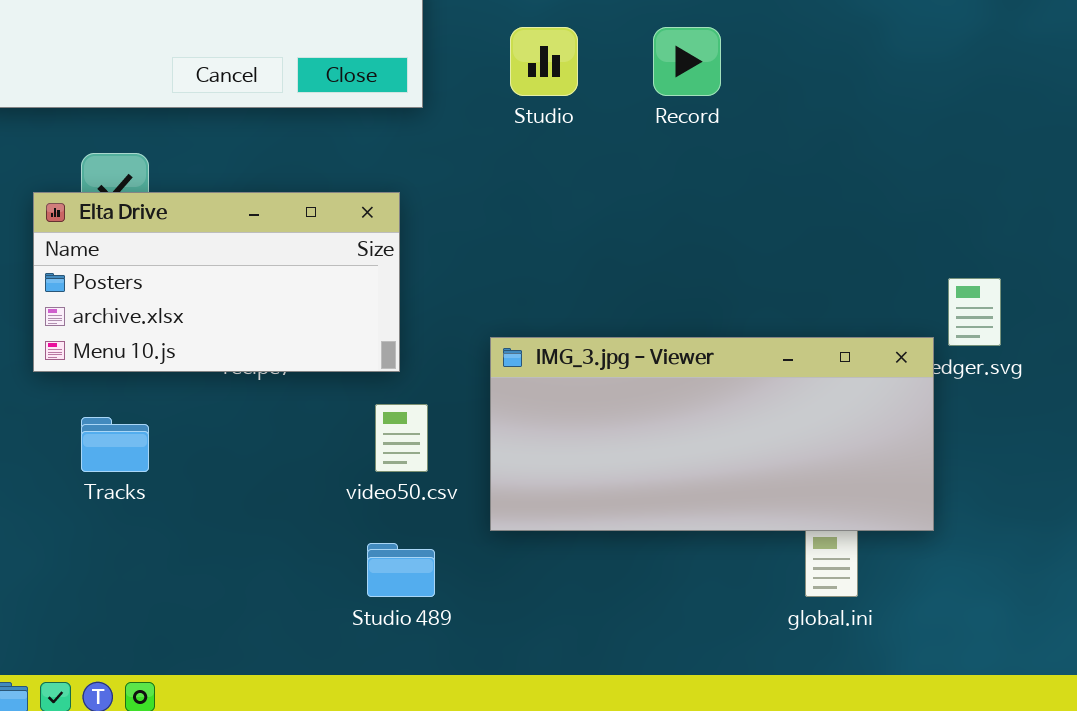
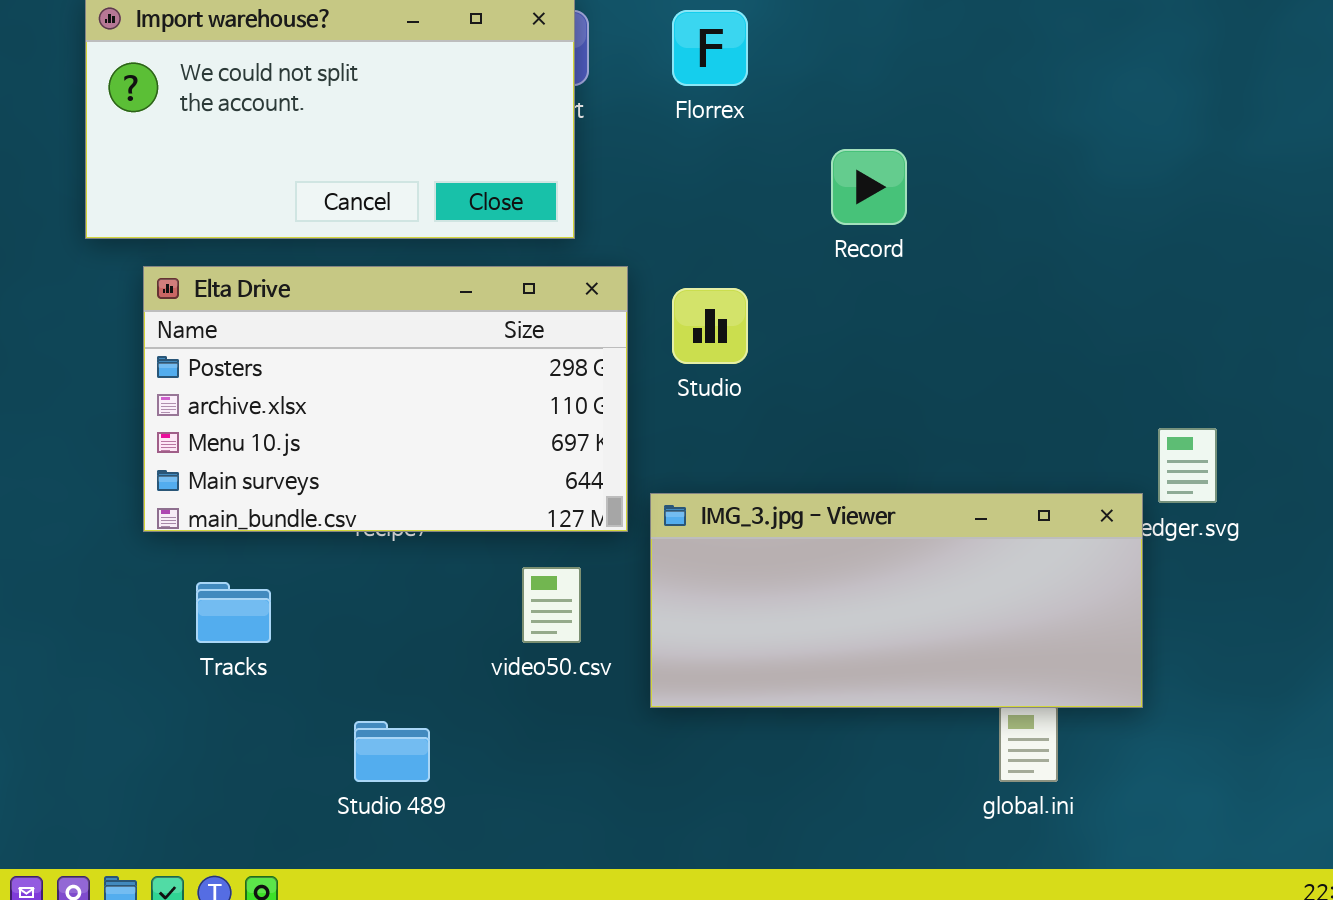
Studio: [510,27,578,96] -> [672,288,748,364], moved
Elta Drive: [33,192,400,372] -> [143,266,628,532], resized
Studio 489: [367,543,435,597] -> [354,721,430,782], moved

